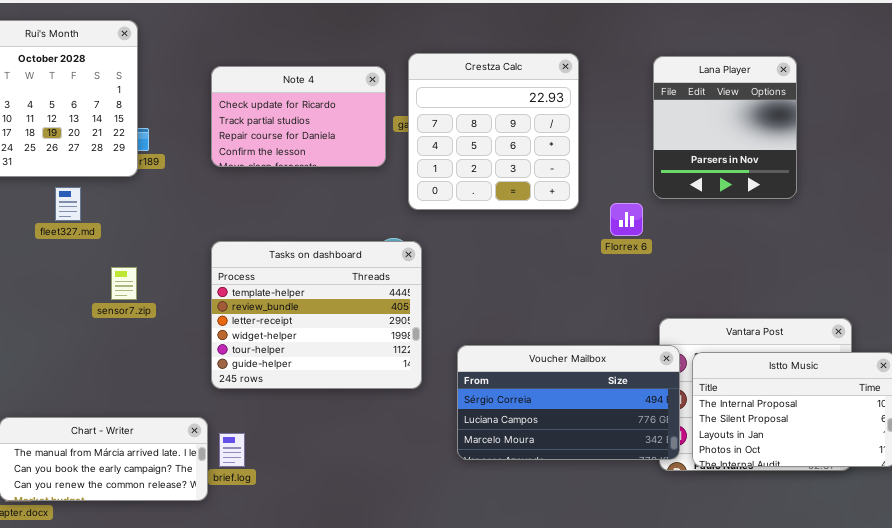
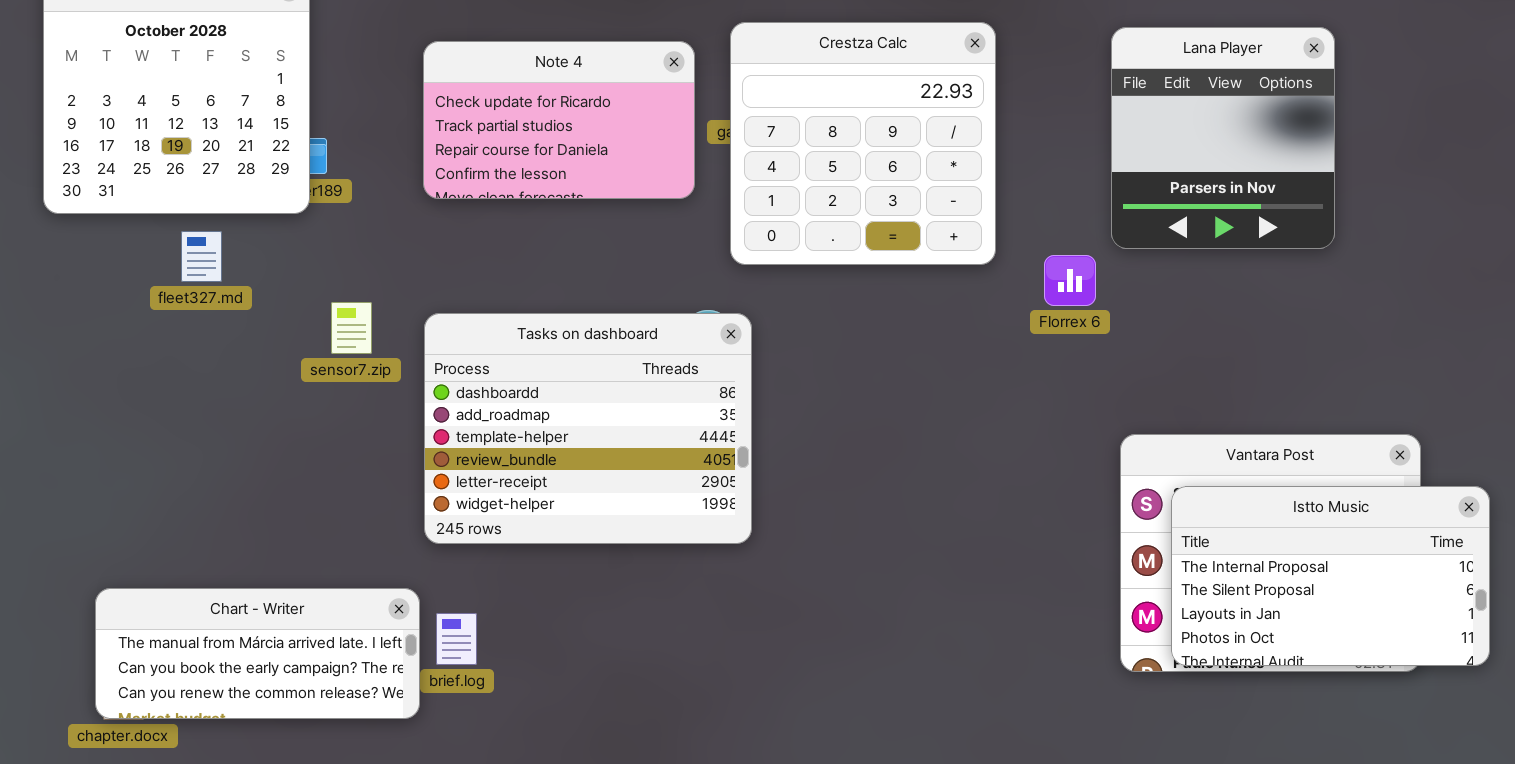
Tasks on dashboard: [211,241,422,389] -> [424,313,752,544], scrolled up 2 rows
sensor7.zip: [111,267,137,300] -> [331,302,372,354], moved
Voucher Mailbox: [457,345,680,460] -> none, closed

